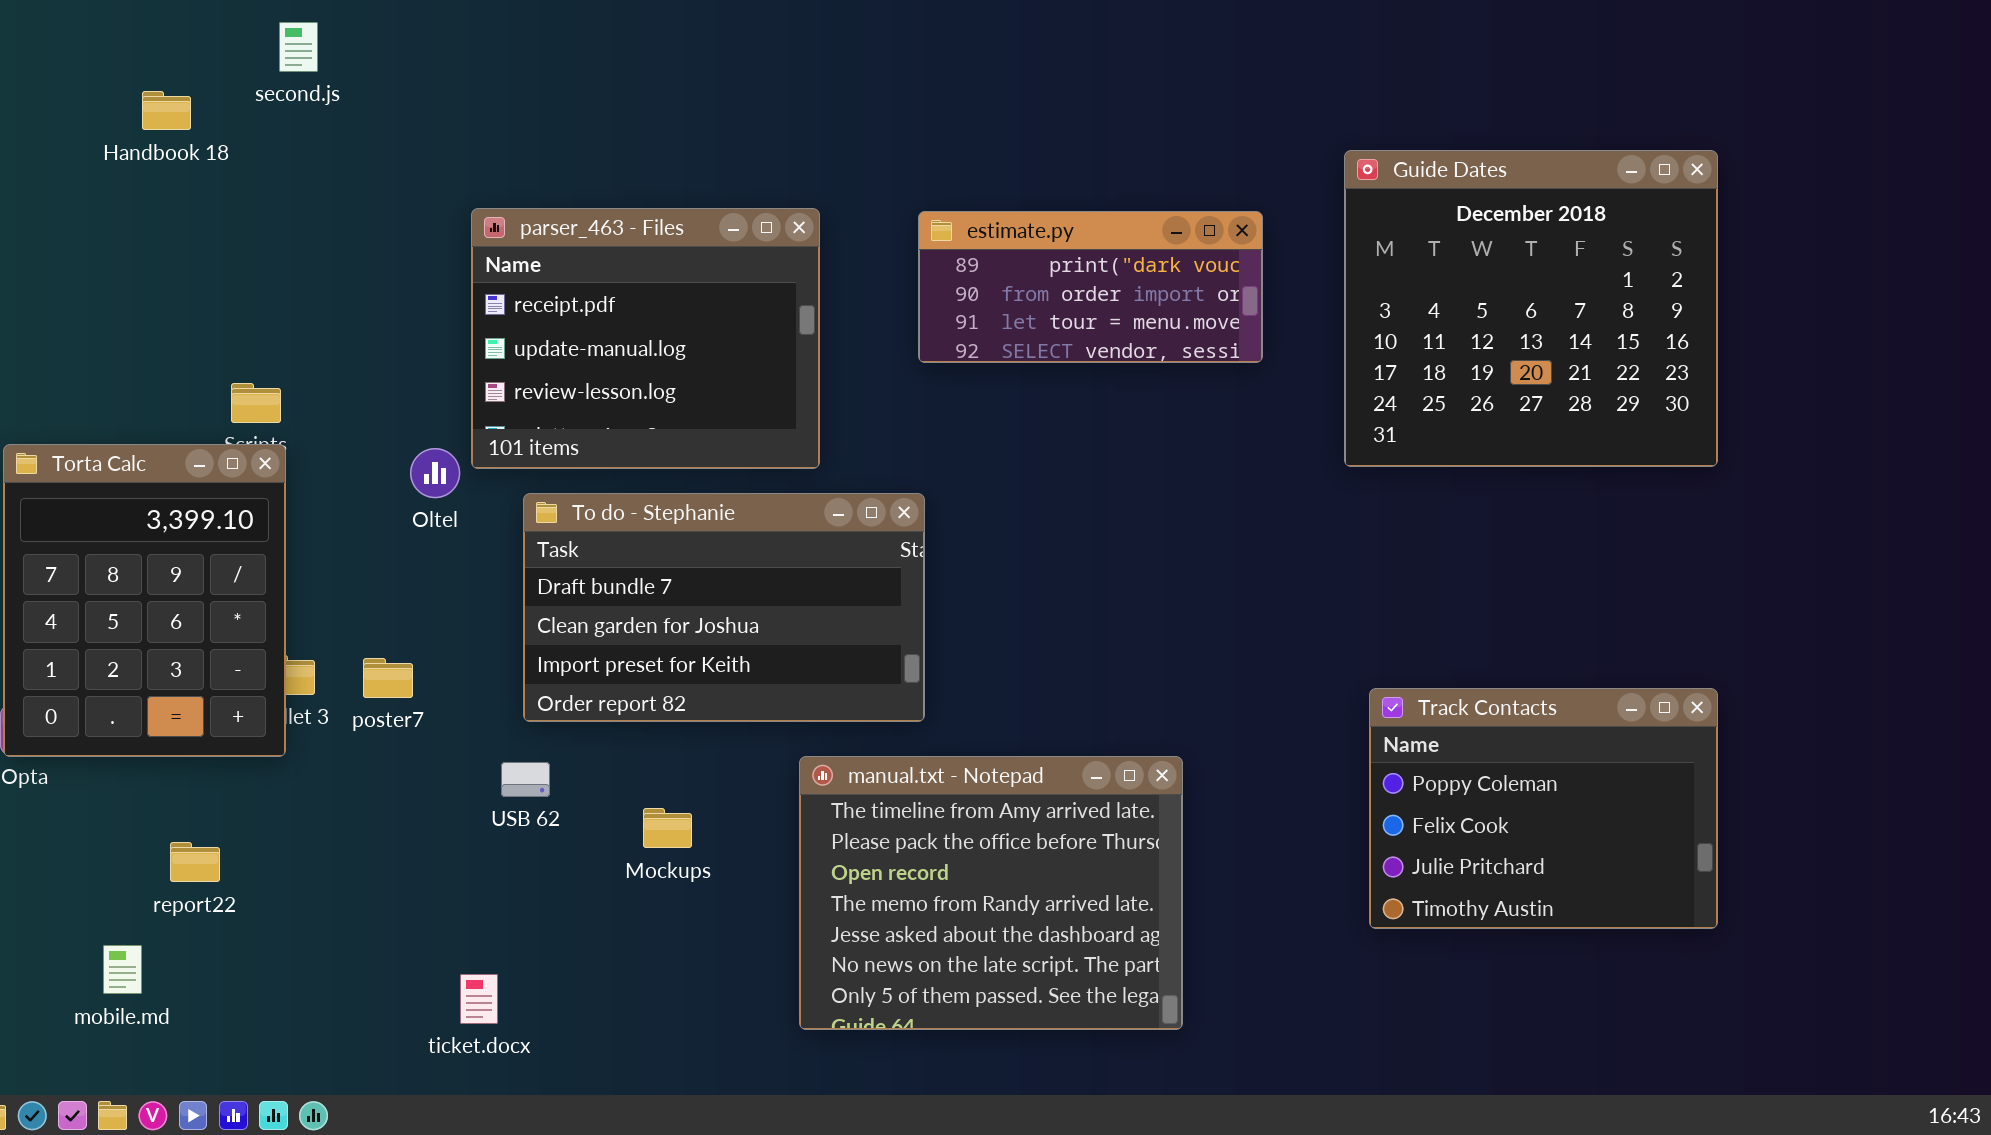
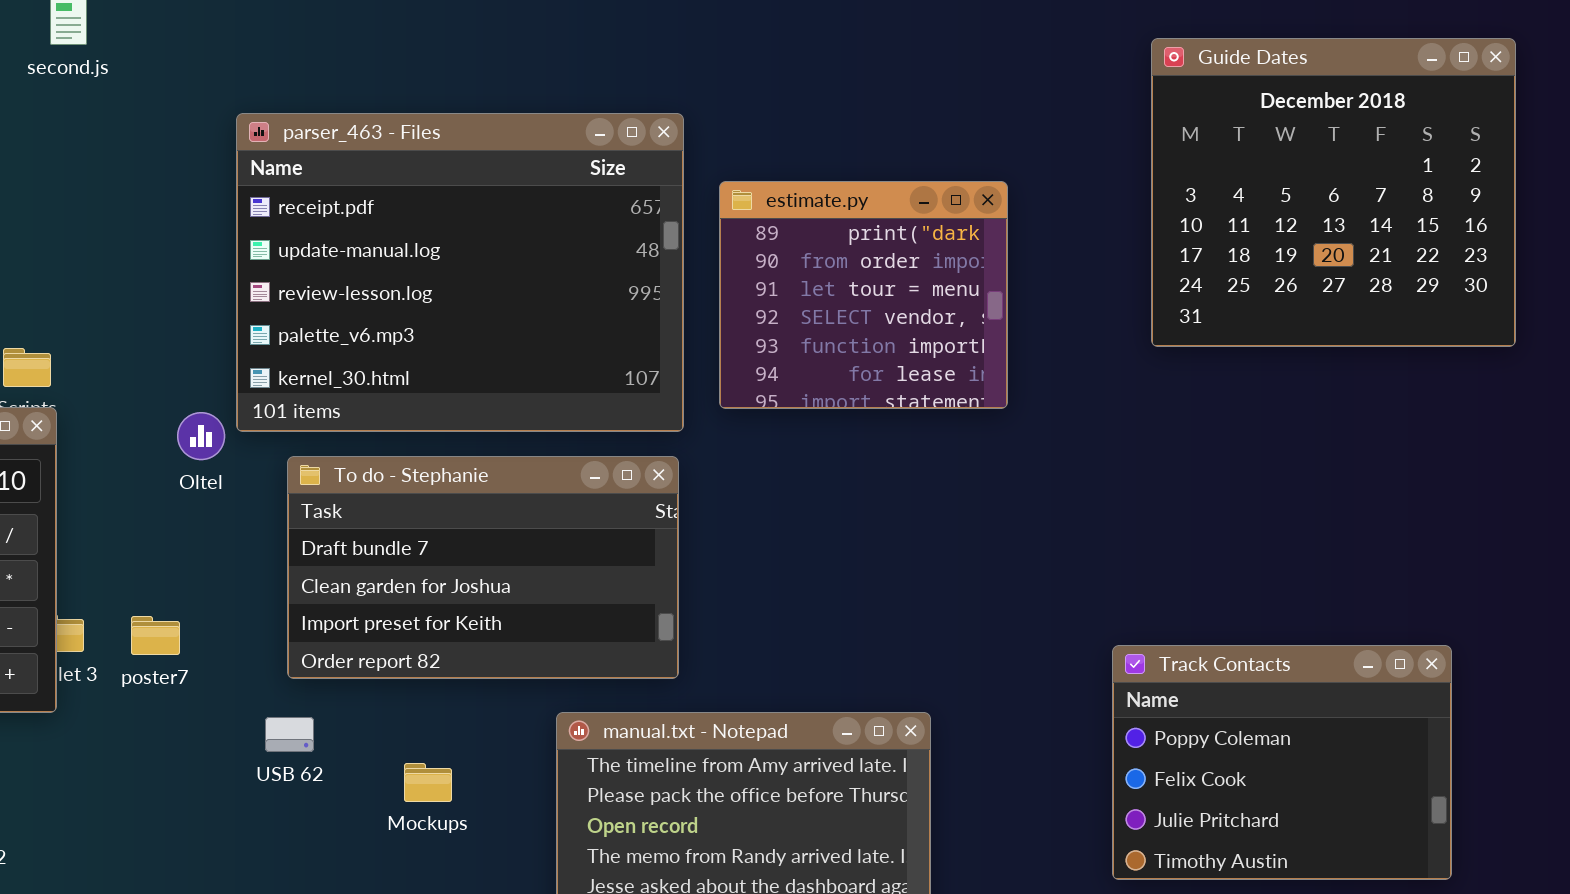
Guide Dates: [1344,150,1718,467] -> [1151,38,1516,347], moved
parser_463 - Files: [471,208,820,469] -> [236,113,684,432], resized
estimate.py: [918,211,1263,363] -> [719,181,1008,409], resized

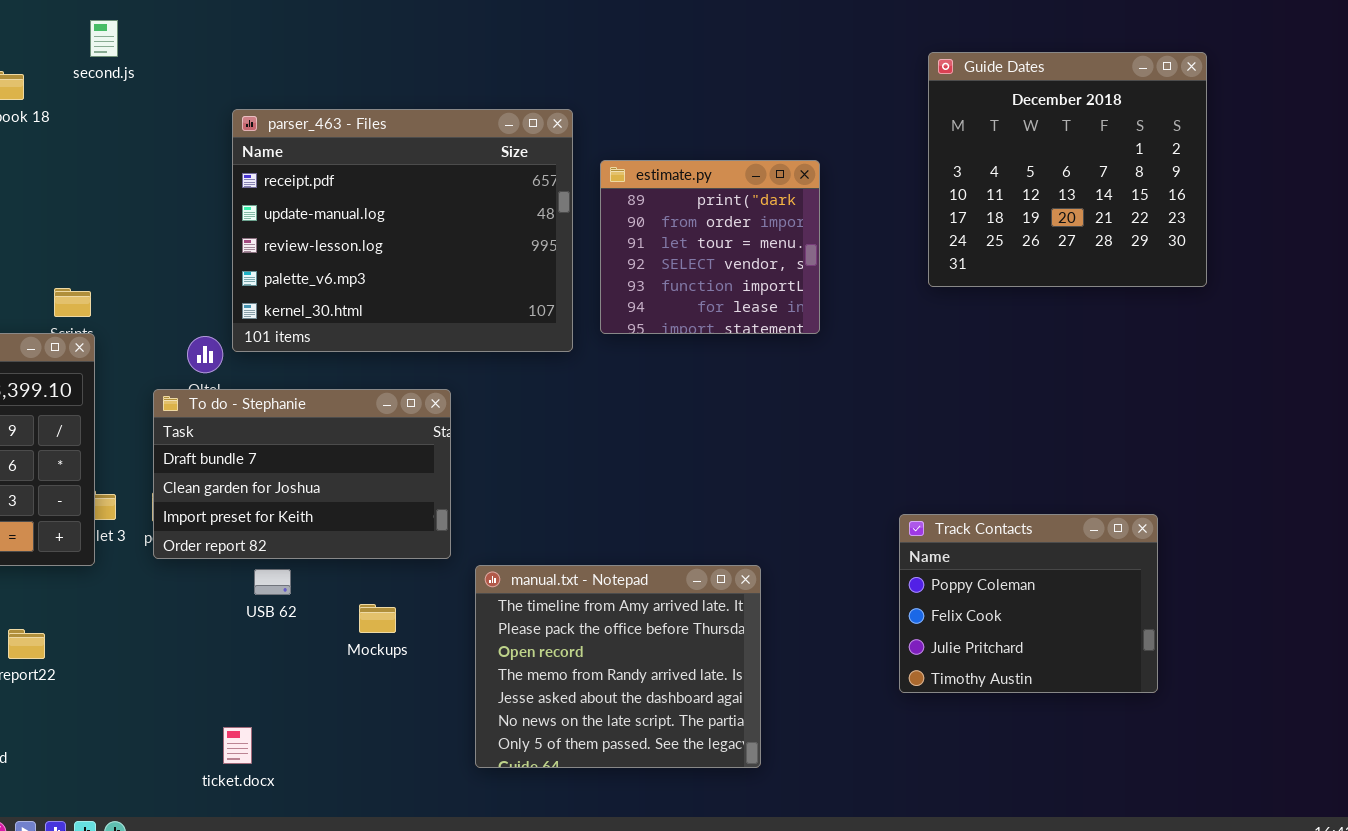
To do - Stephanie: [287,456,679,679] -> [153,389,451,559], moved

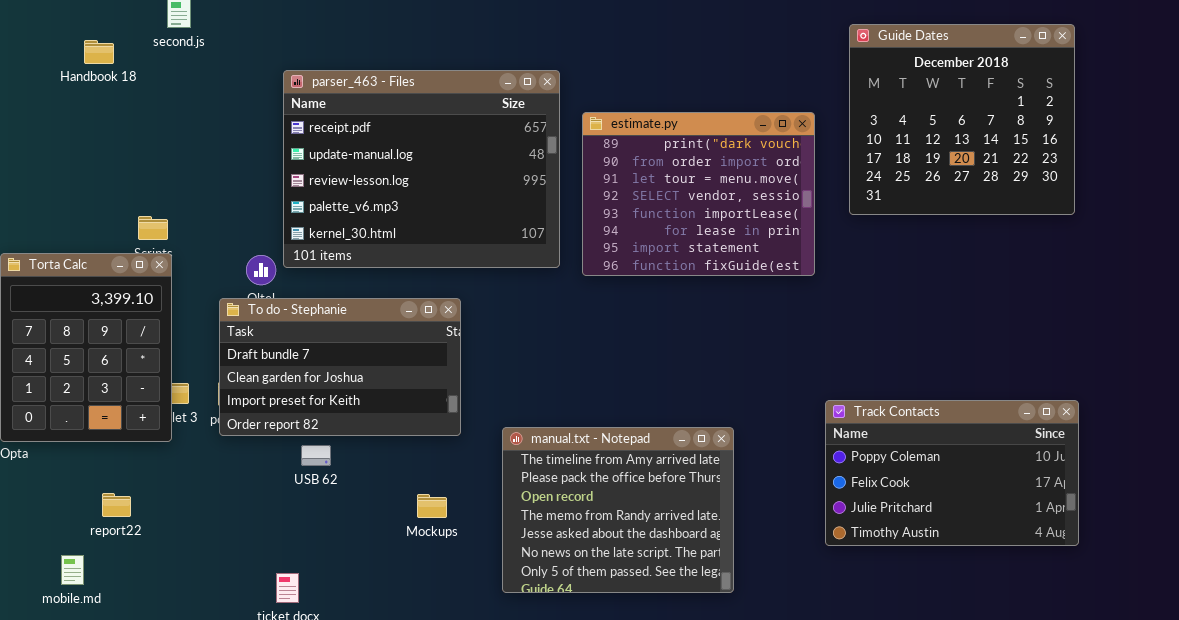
estimate.py: [600,160,820,334] -> [582,112,815,276], resized
Track Contacts: [899,514,1158,693] -> [825,400,1079,546], resized
manual.txt - Notepad: [475,565,761,768] -> [502,427,734,593], moved
Mockups: [359,604,396,633] -> [417,494,447,518], moved

